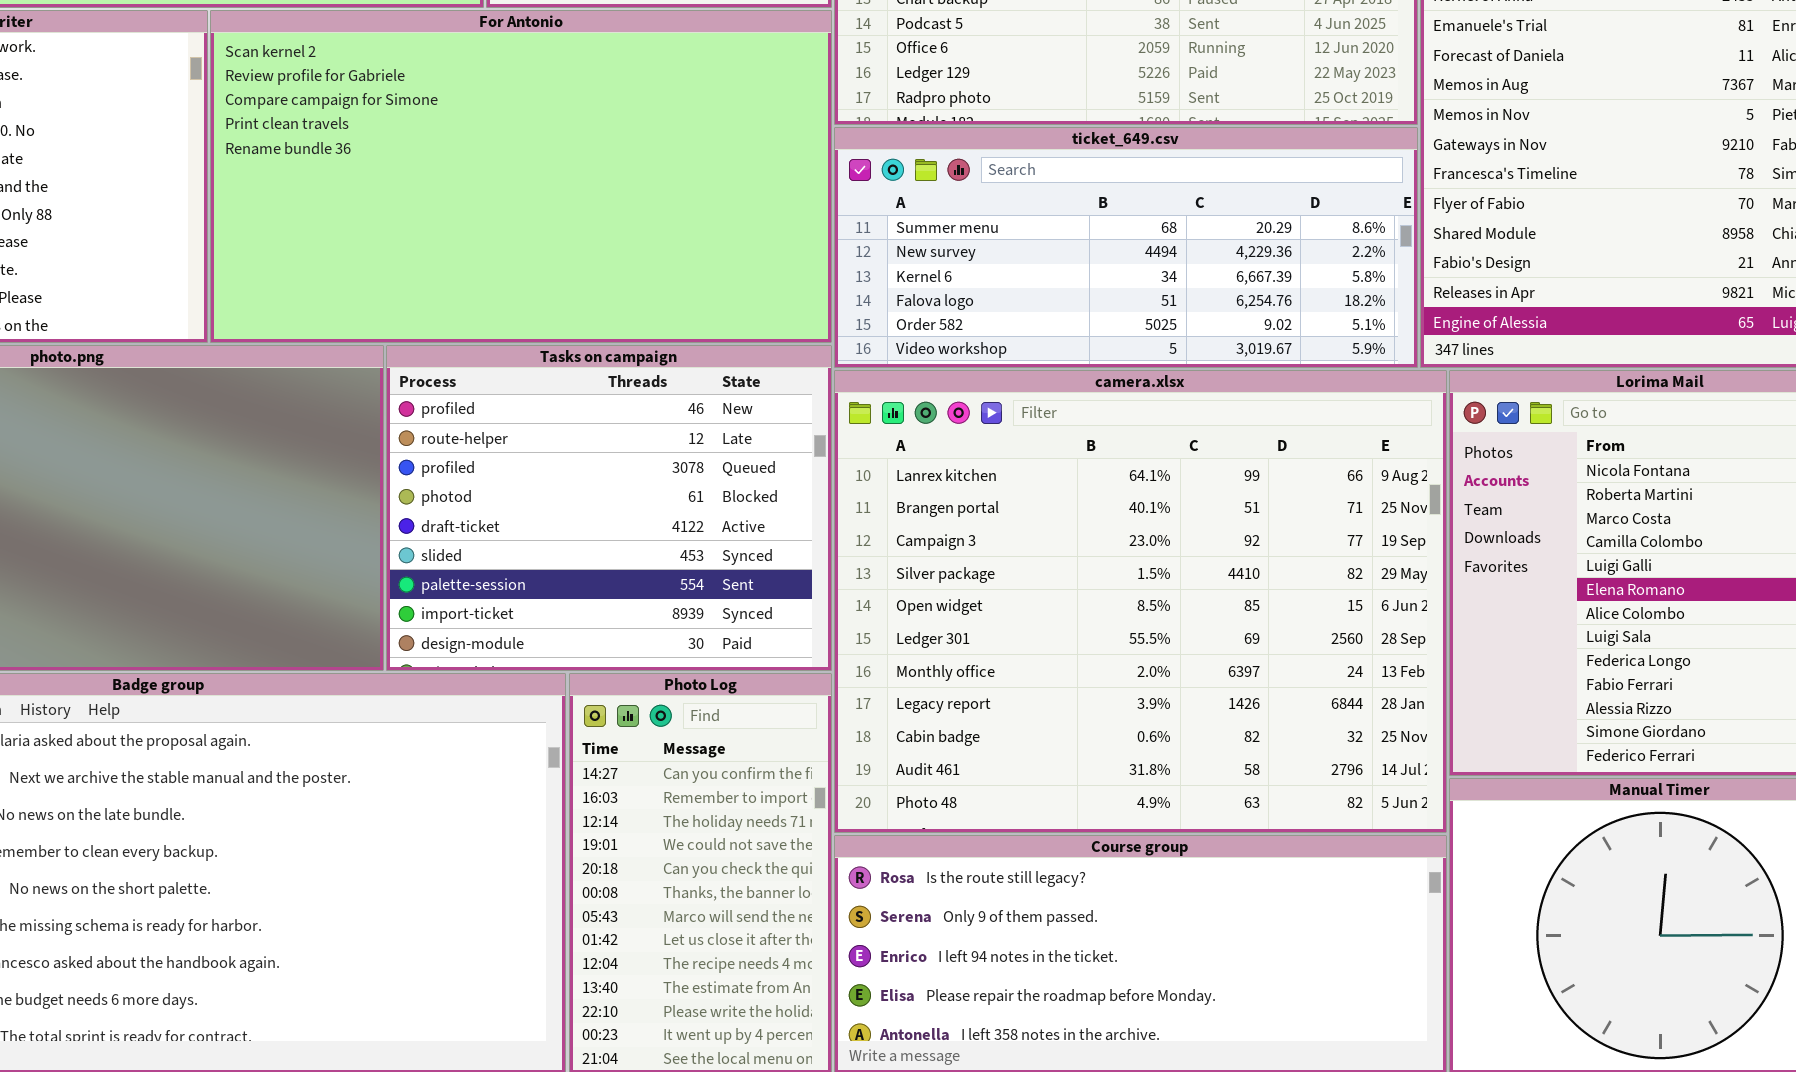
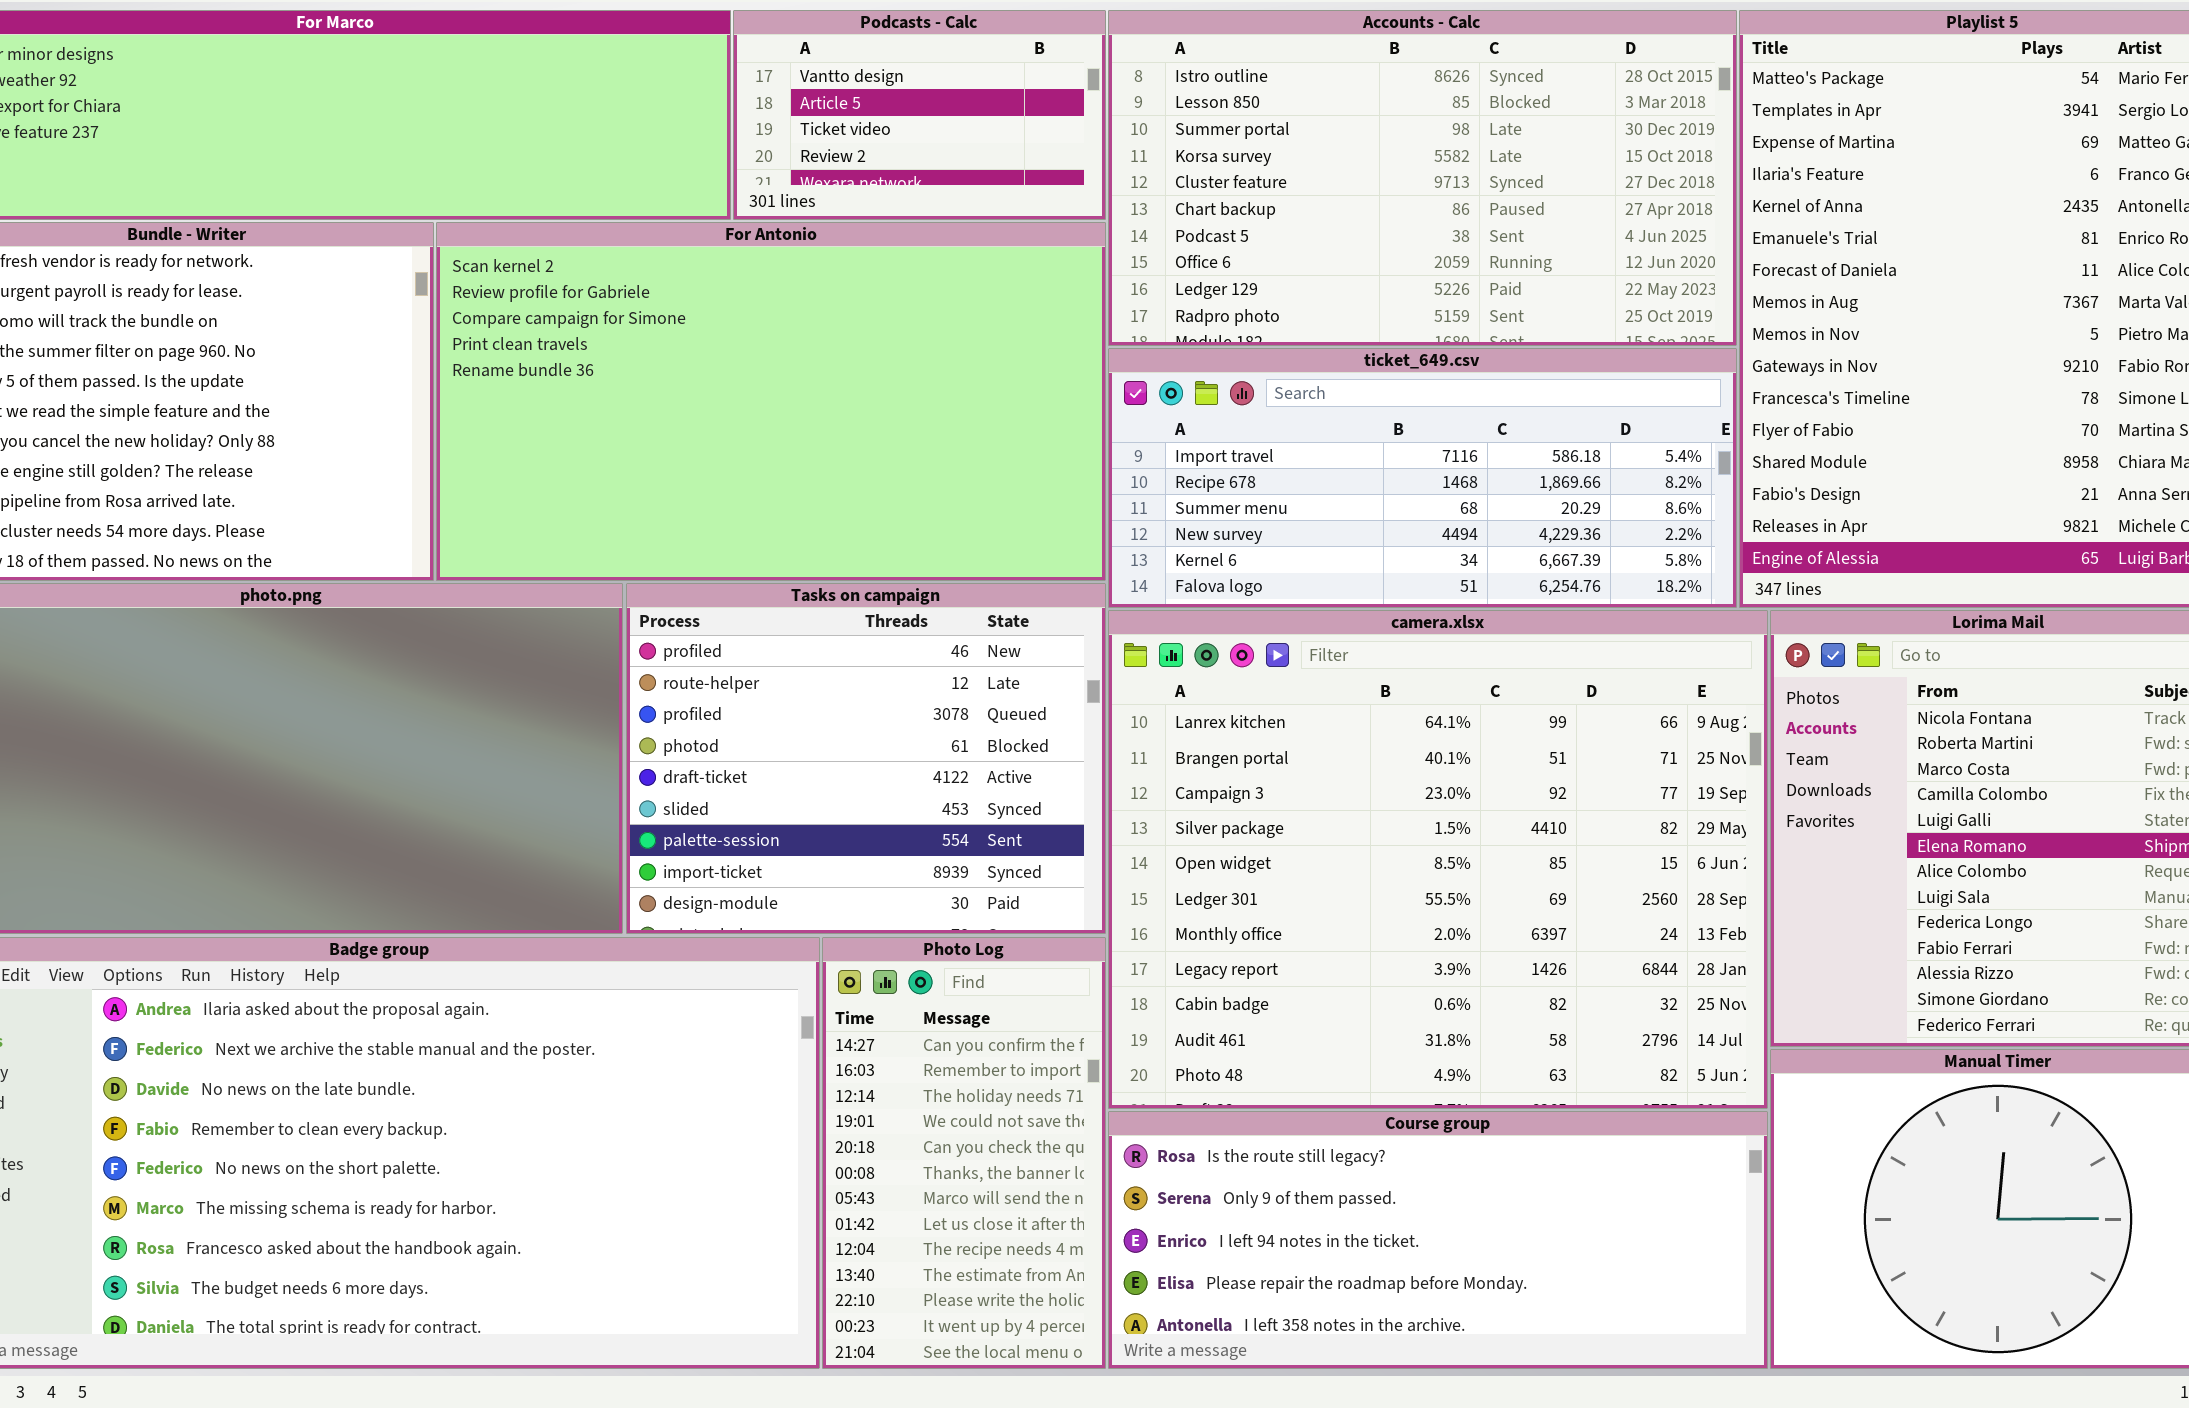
ticket_649.csv: [834,127,1418,368] -> [1108,348,1737,608], scrolled up 2 rows

